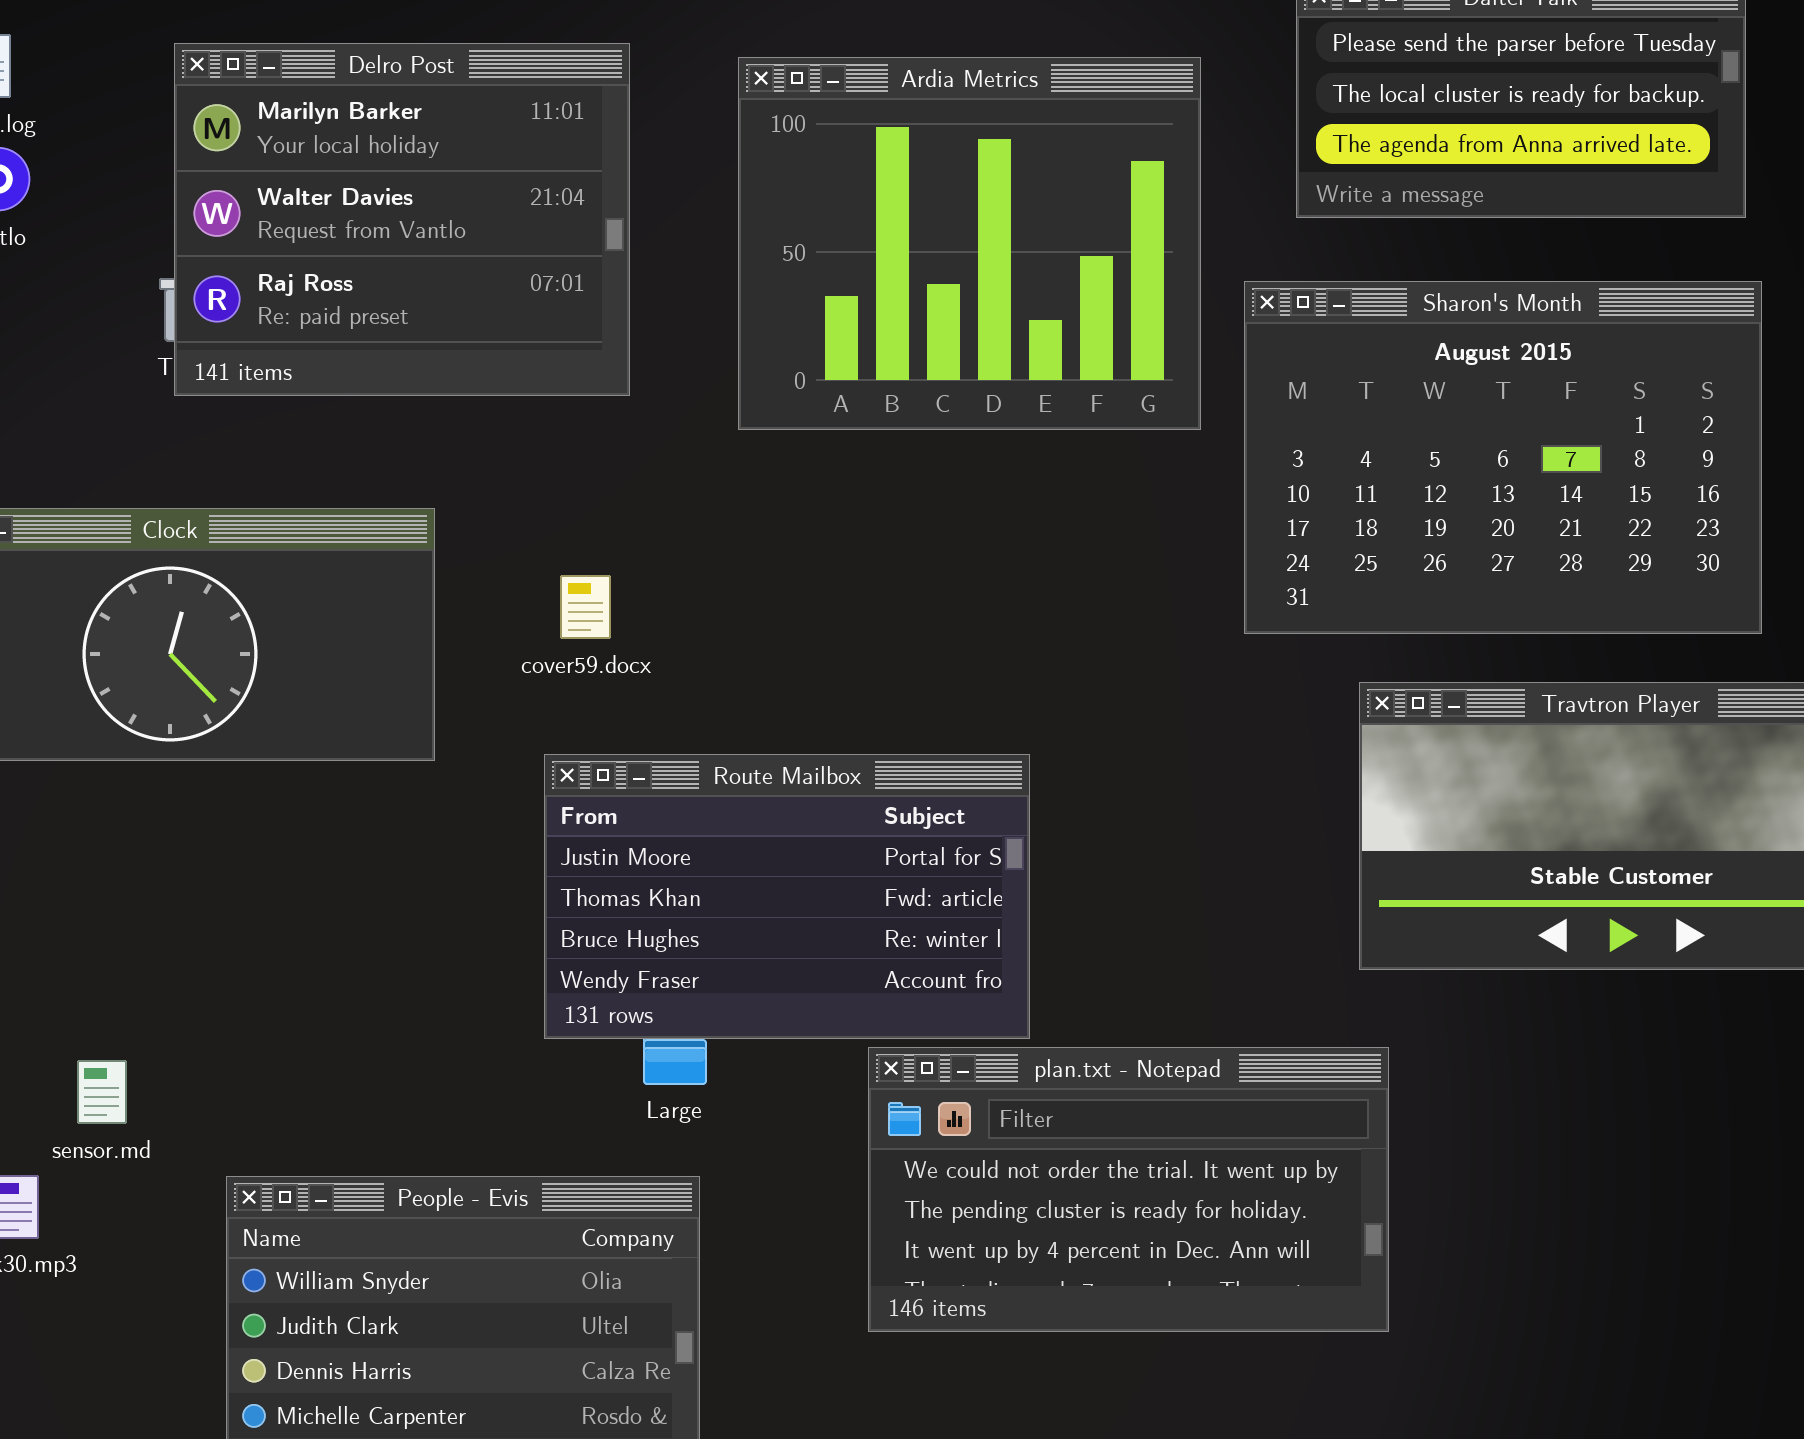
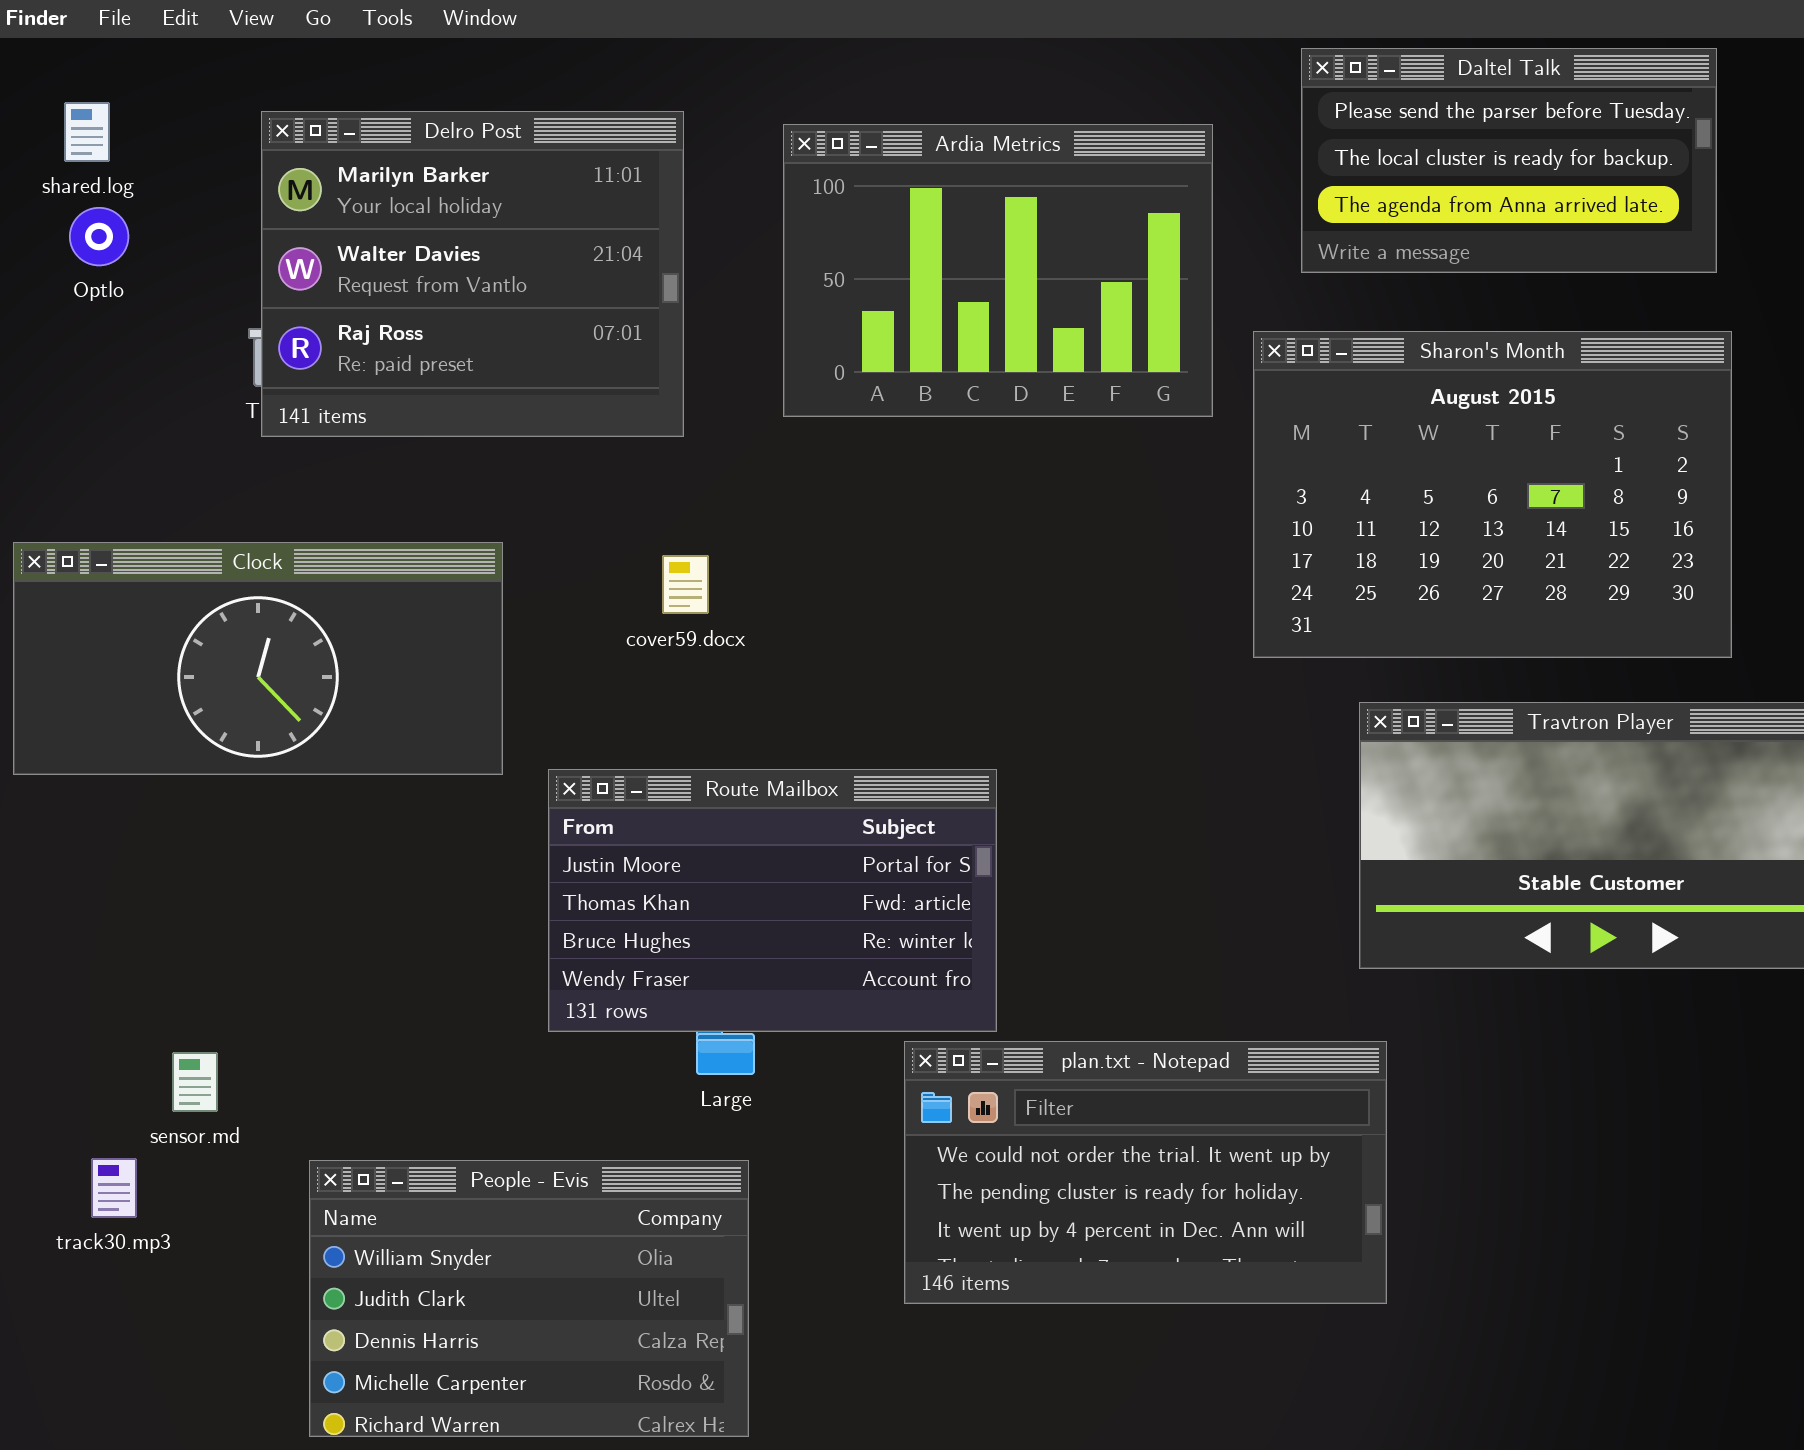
Ardia Metrics: [738,57,1201,430] -> [783,124,1213,417], resized
cover59.docx: [560,575,611,639] -> [662,555,709,614], moved
Route Mailbox: [544,754,1030,1039] -> [548,769,997,1032], moved

